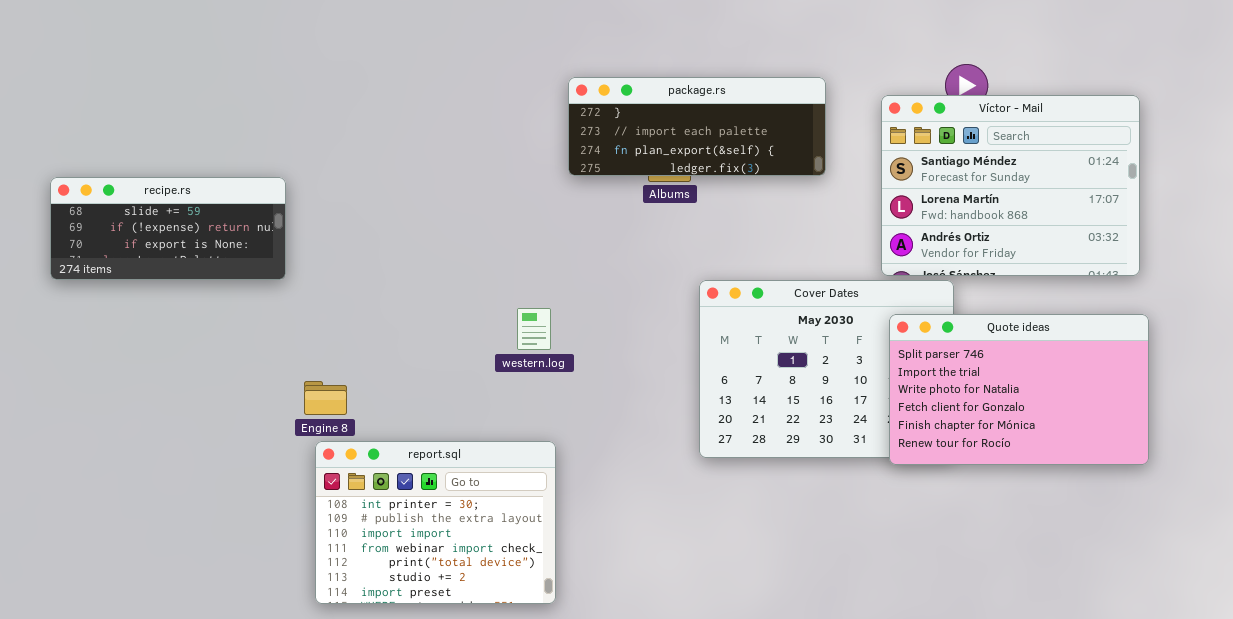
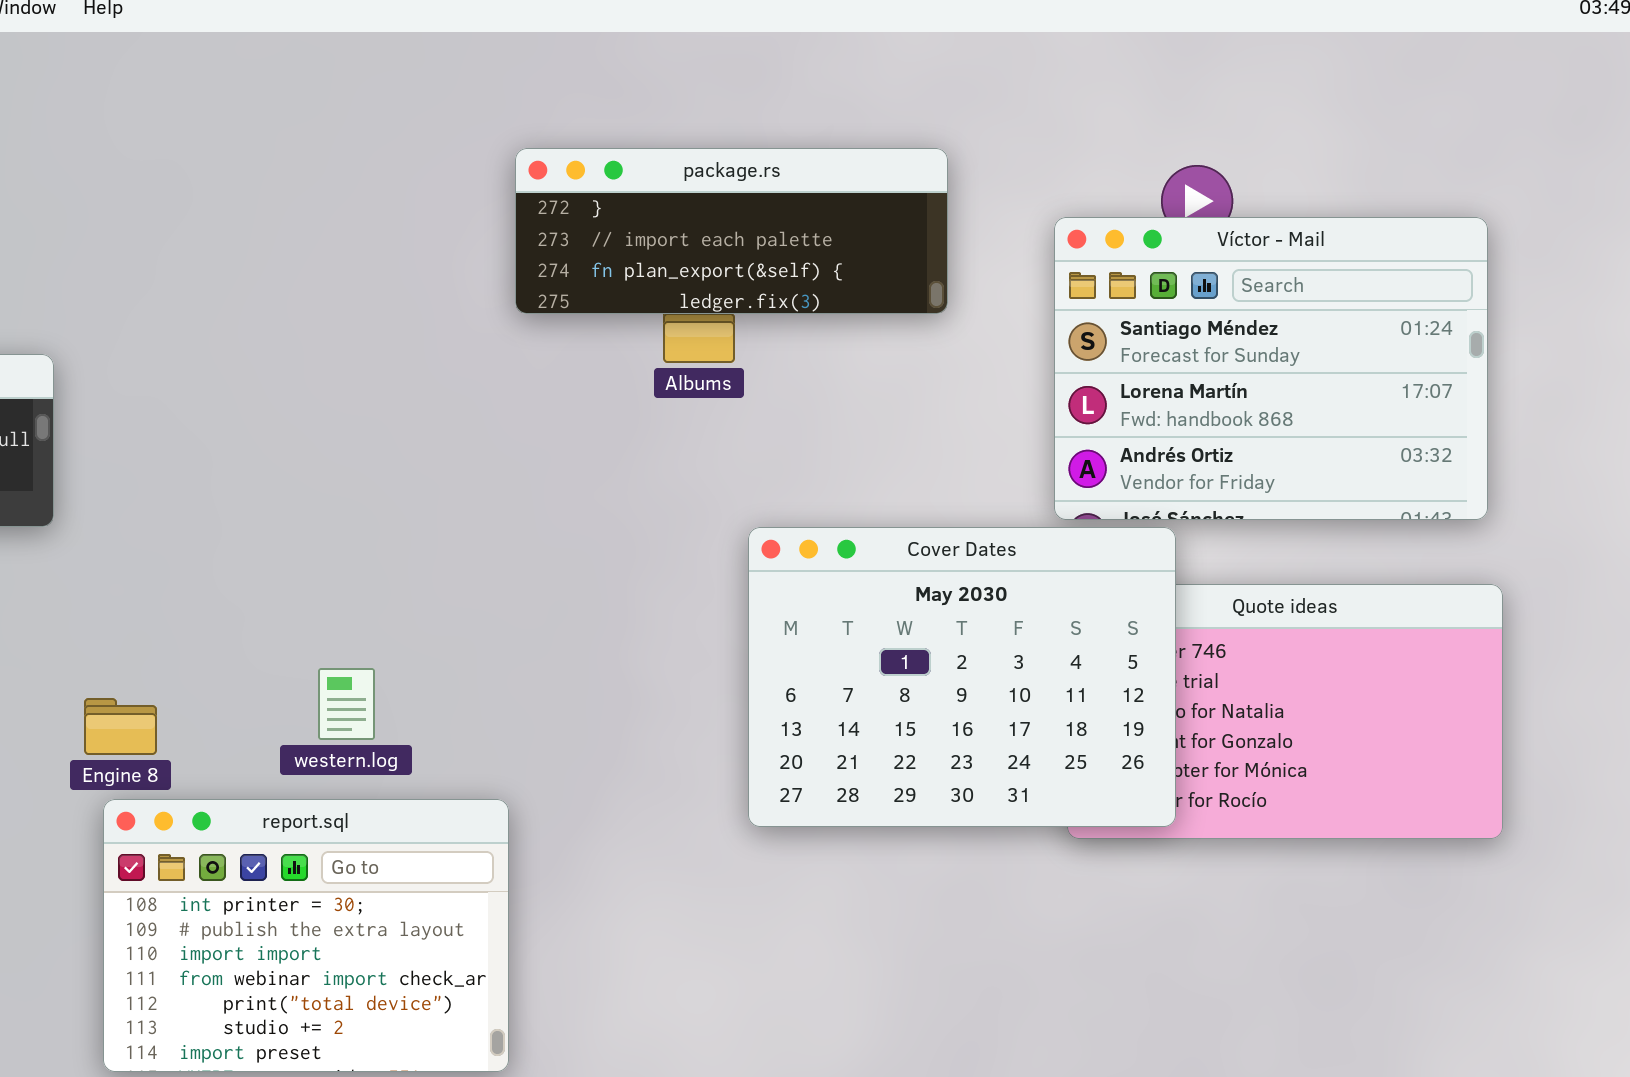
package.rs: [568,77,826,176] -> [515,148,948,314], moved
Cover Dates: [699,280,954,458] -> [748,527,1176,827], raised
western.log: [517,308,551,350] -> [318,668,375,740], moved

